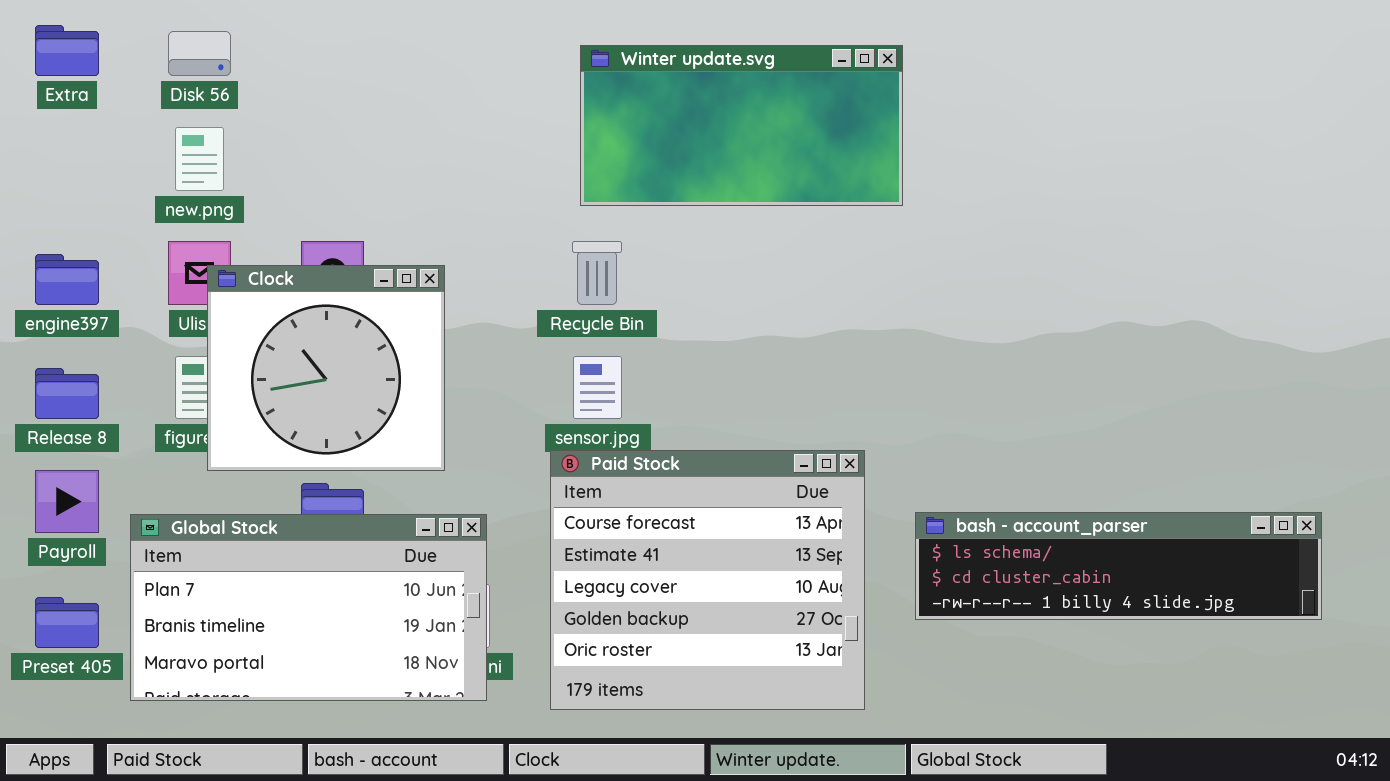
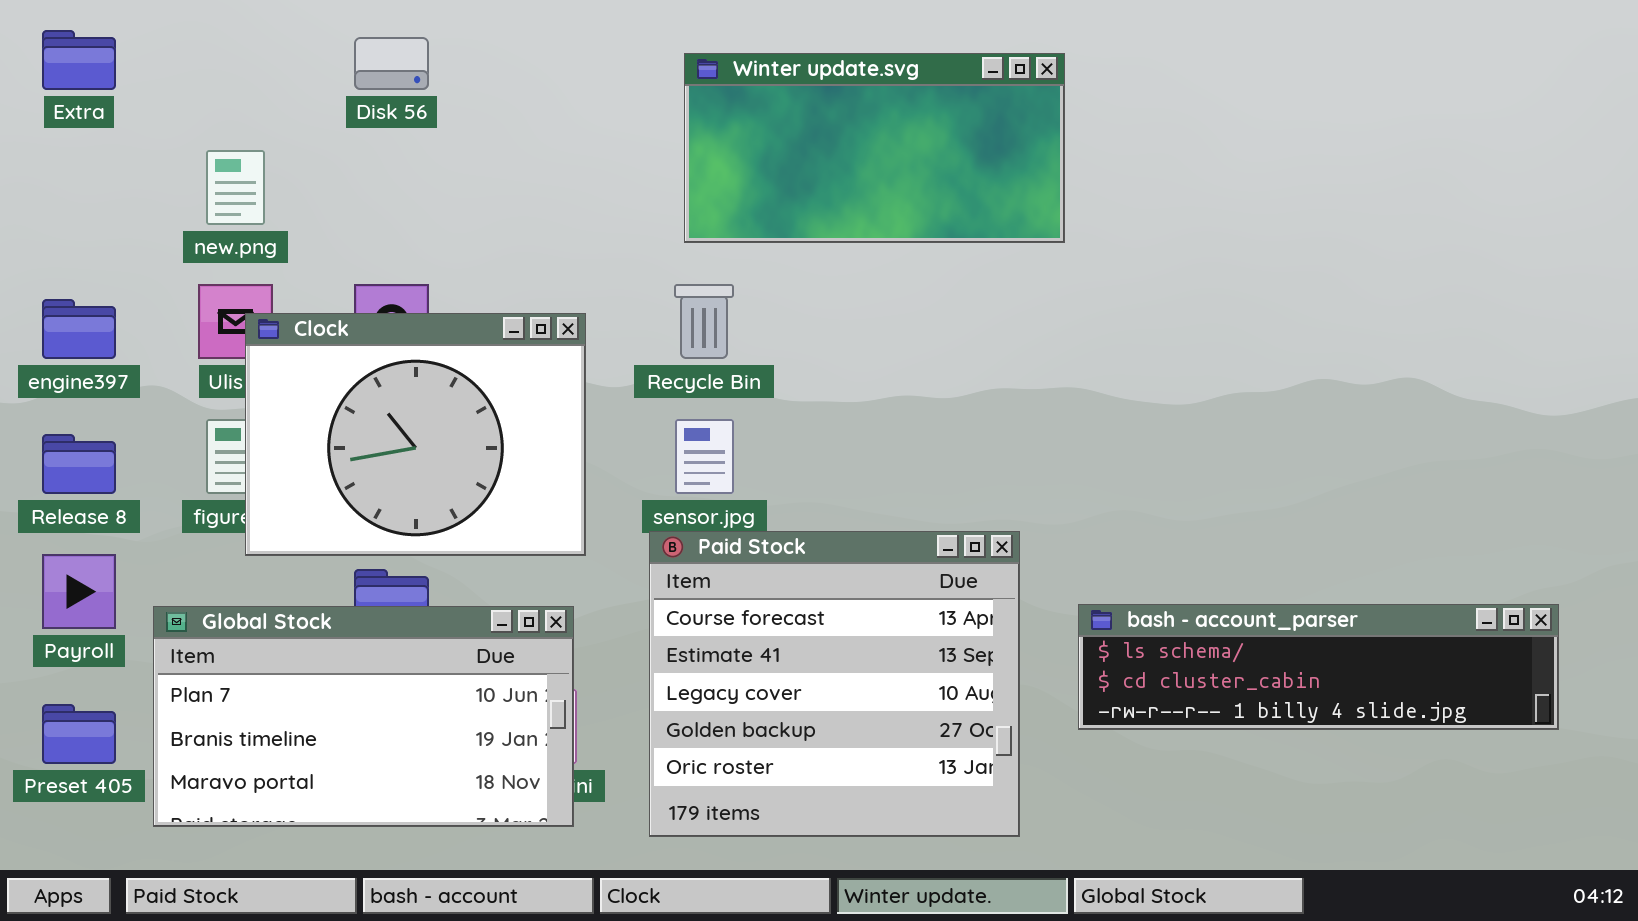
Disk 56: [168,31,231,76] -> [354,37,429,90], moved
Clock: [207,265,445,471] -> [245,313,586,556], resized

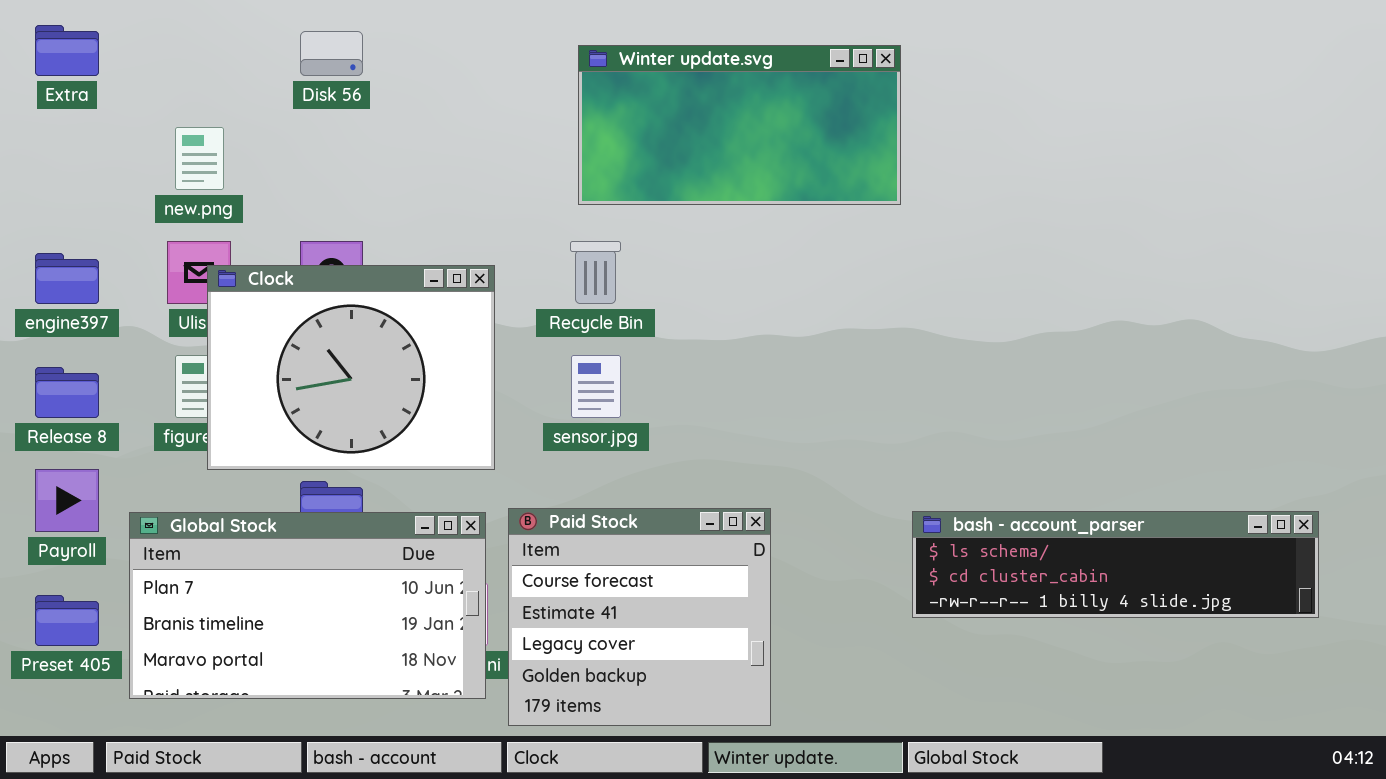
Paid Stock: [649,531,1020,837] -> [508,508,771,726], moved, resized

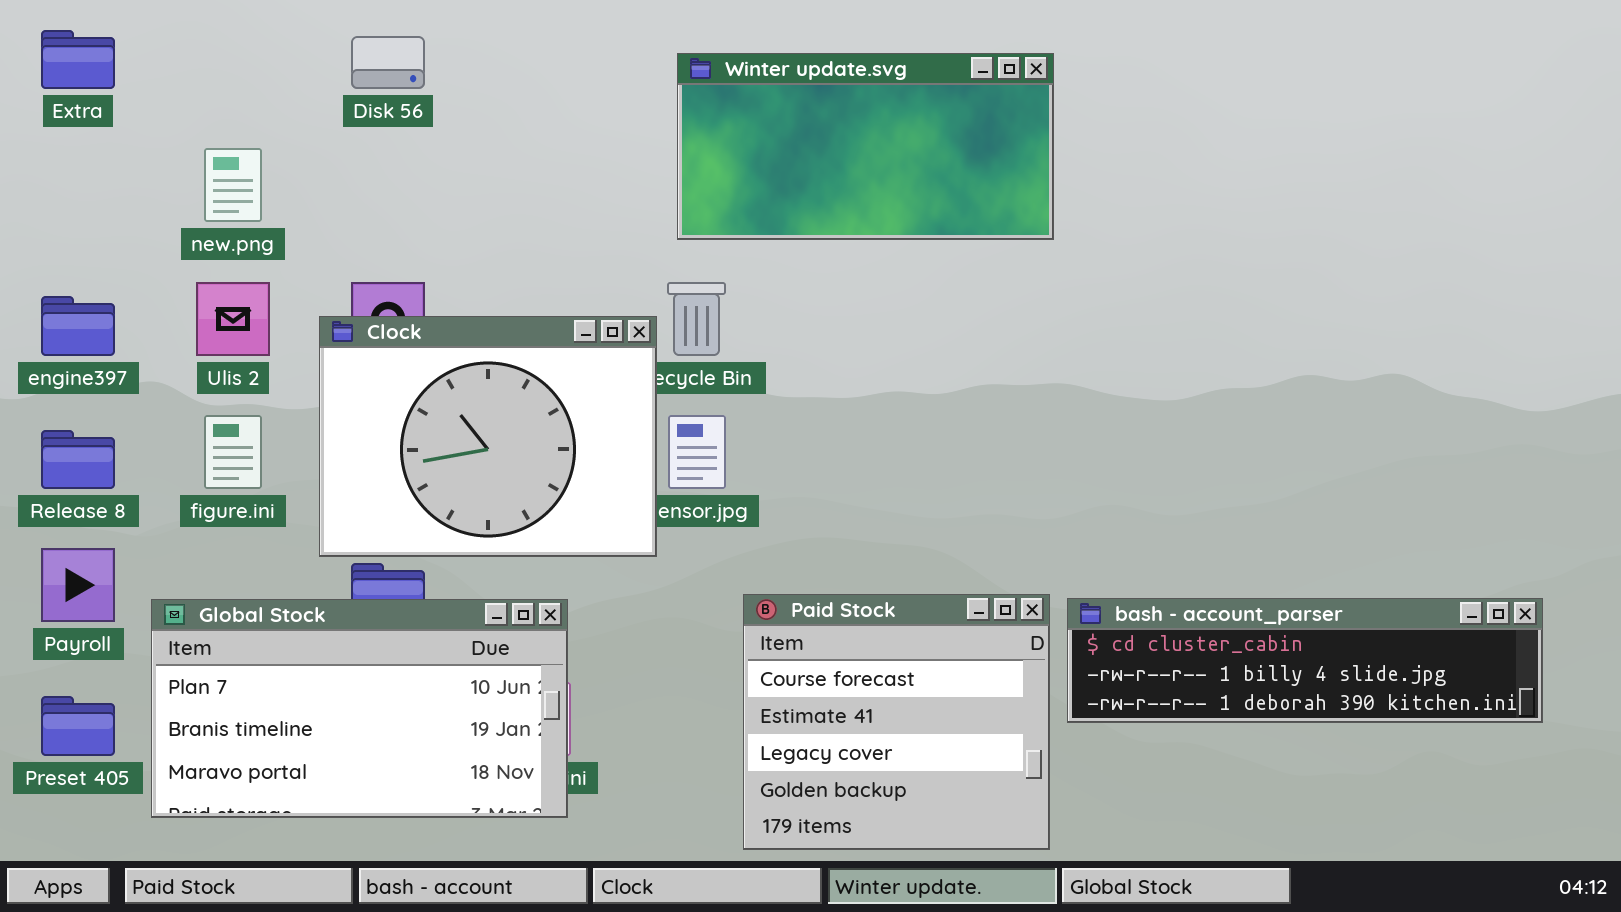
Clock: [207,265,495,470] -> [319,316,657,557], moved
Paid Stock: [508,508,771,726] -> [743,594,1050,850], moved
bash - account_parser: [912,511,1319,618] -> [1067,598,1543,723], scrolled down 1 row

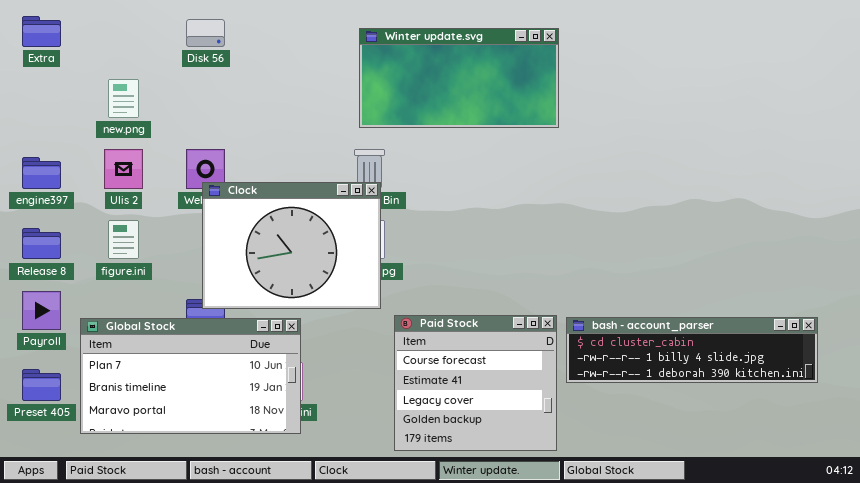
Clock: [319,316,657,557] -> [202,182,381,309], moved

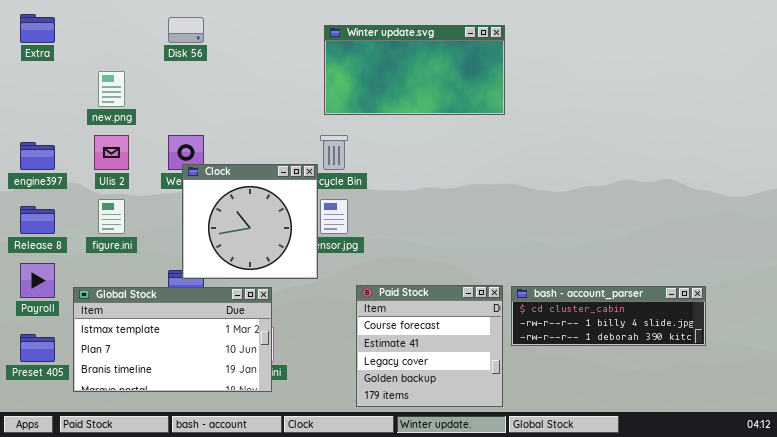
Clock: [202,182,381,309] -> [182,164,318,279], resized
bash - account_parser: [566,317,818,383] -> [511,286,706,346], resized
Global Stock: [80,318,301,434] -> [73,287,272,392], scrolled up 1 row

